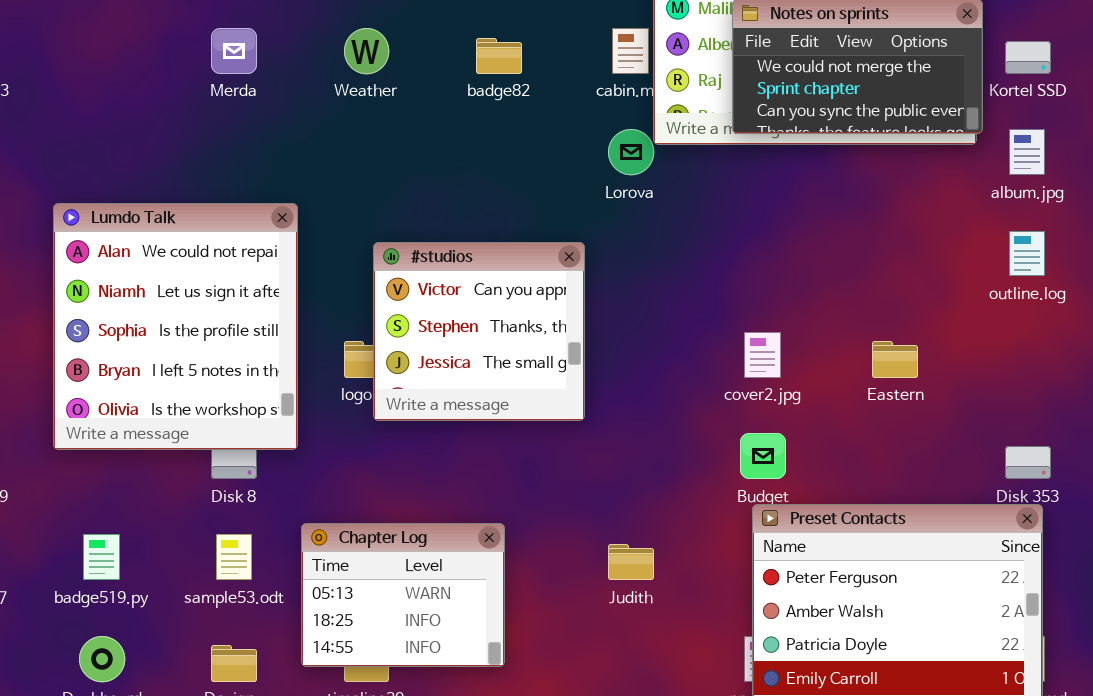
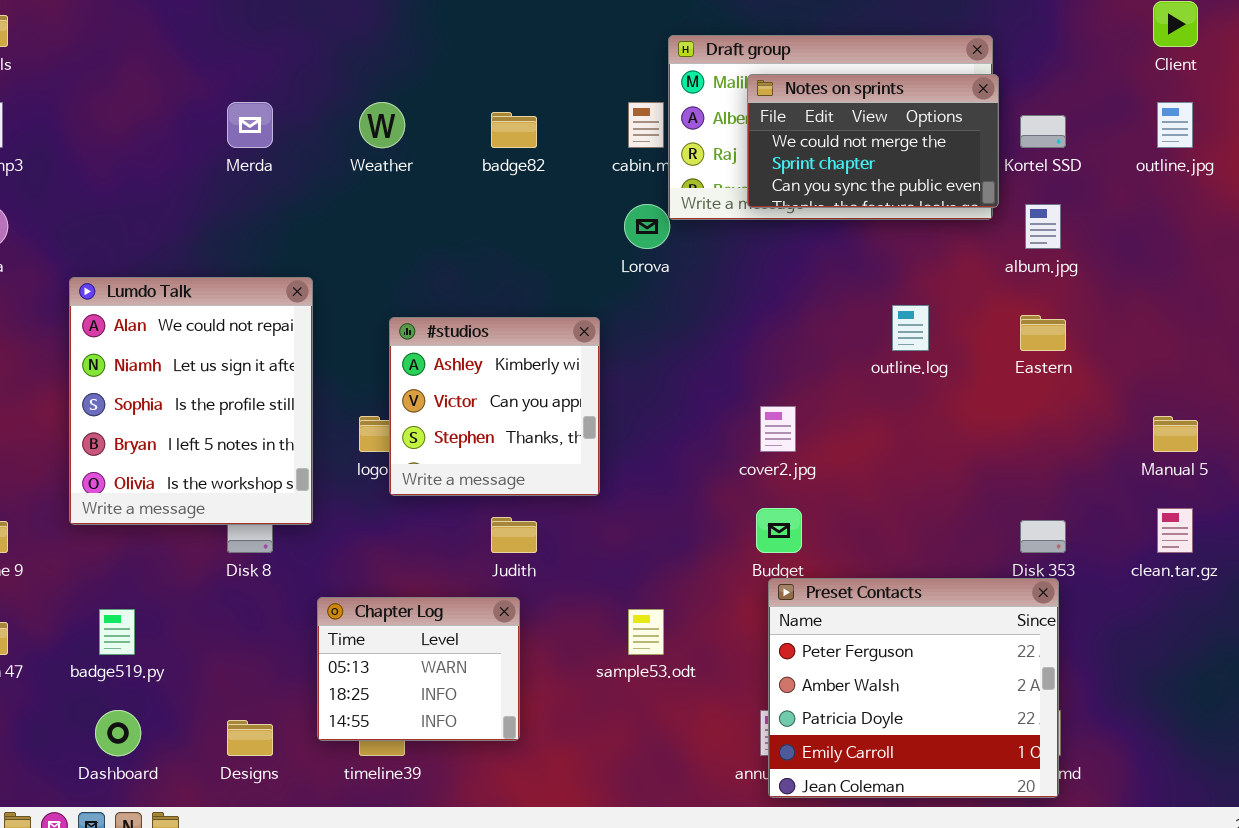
outline.log: [1009,231,1045,276] -> [892,305,929,351], moved
#studios: [373,242,585,421] -> [389,317,600,496], scrolled up 1 row
Eastern: [872,341,918,378] -> [1020,315,1066,351], moved
sample53.odt: [216,534,252,580] -> [628,609,664,655], moved
Judith: [608,544,654,580] -> [491,517,537,553], moved

